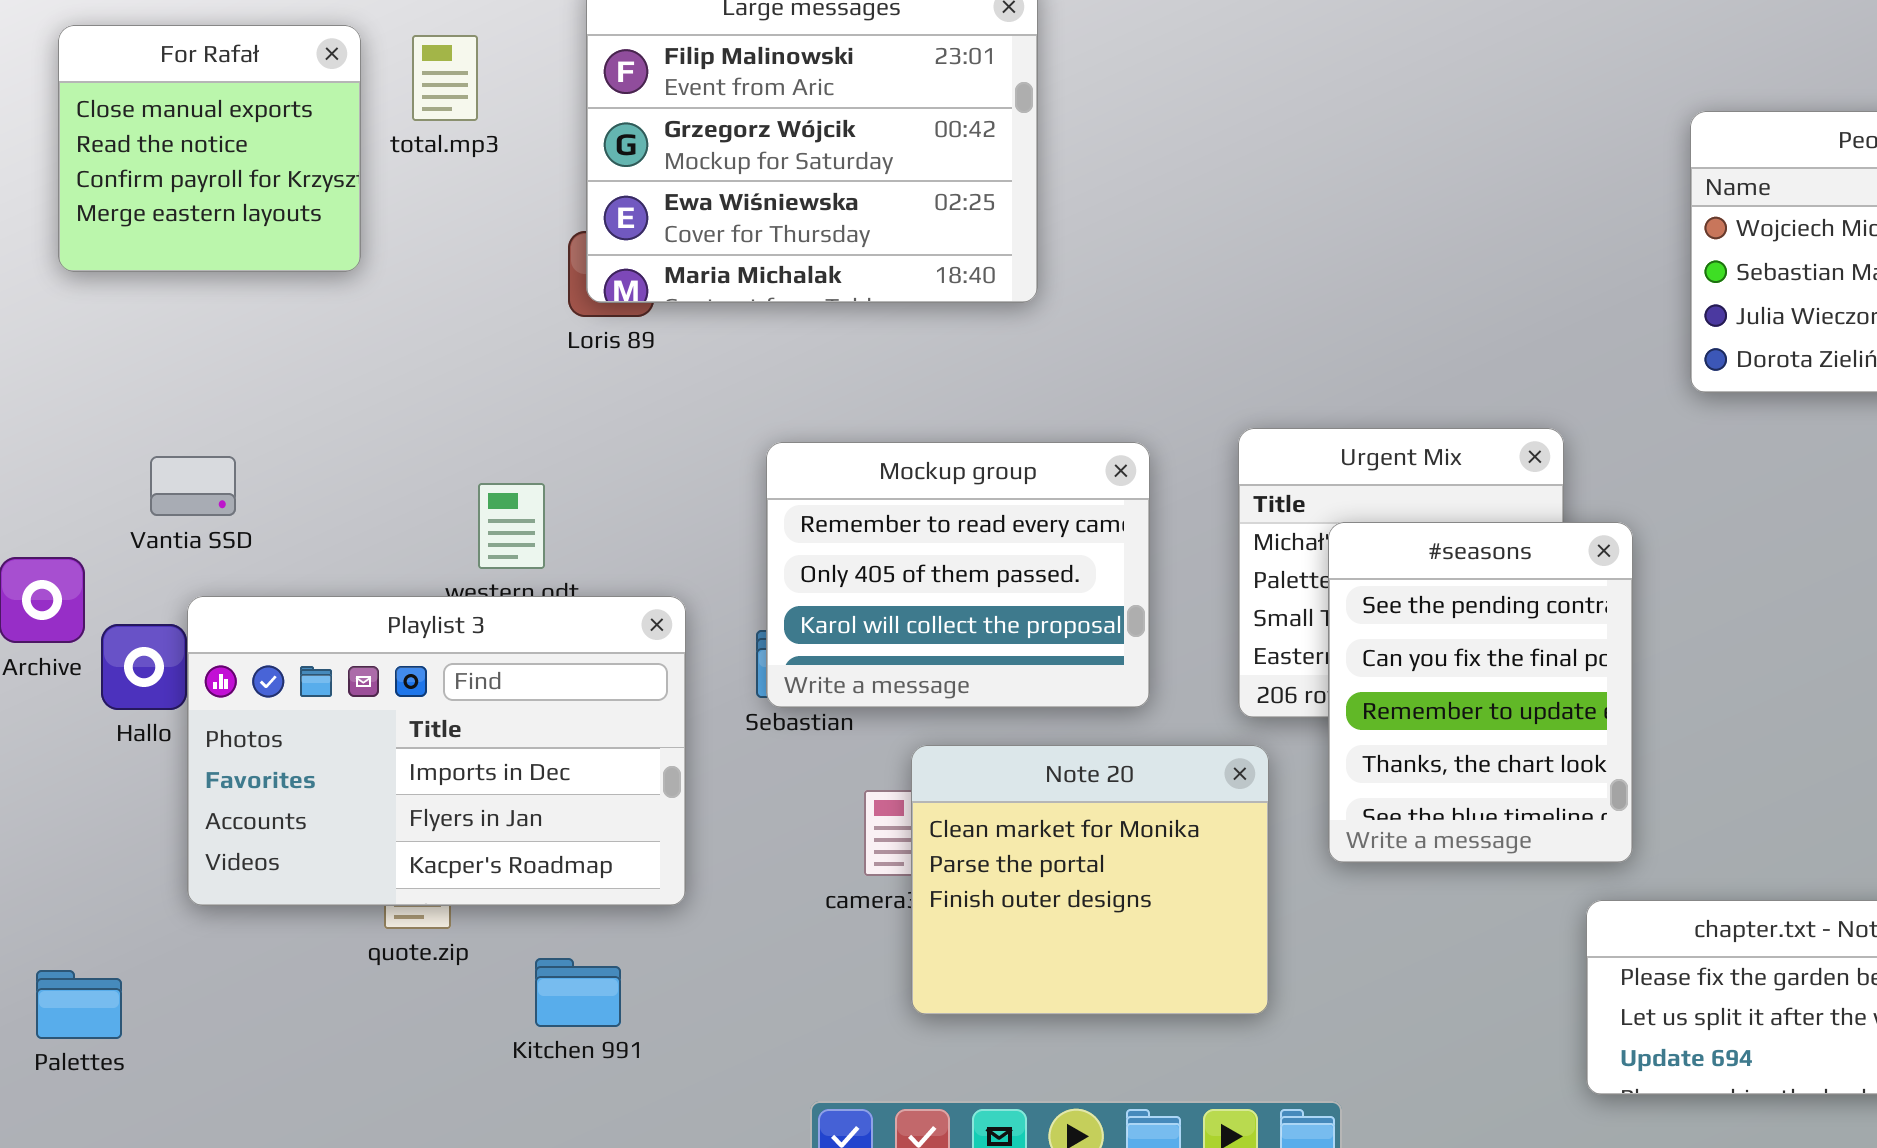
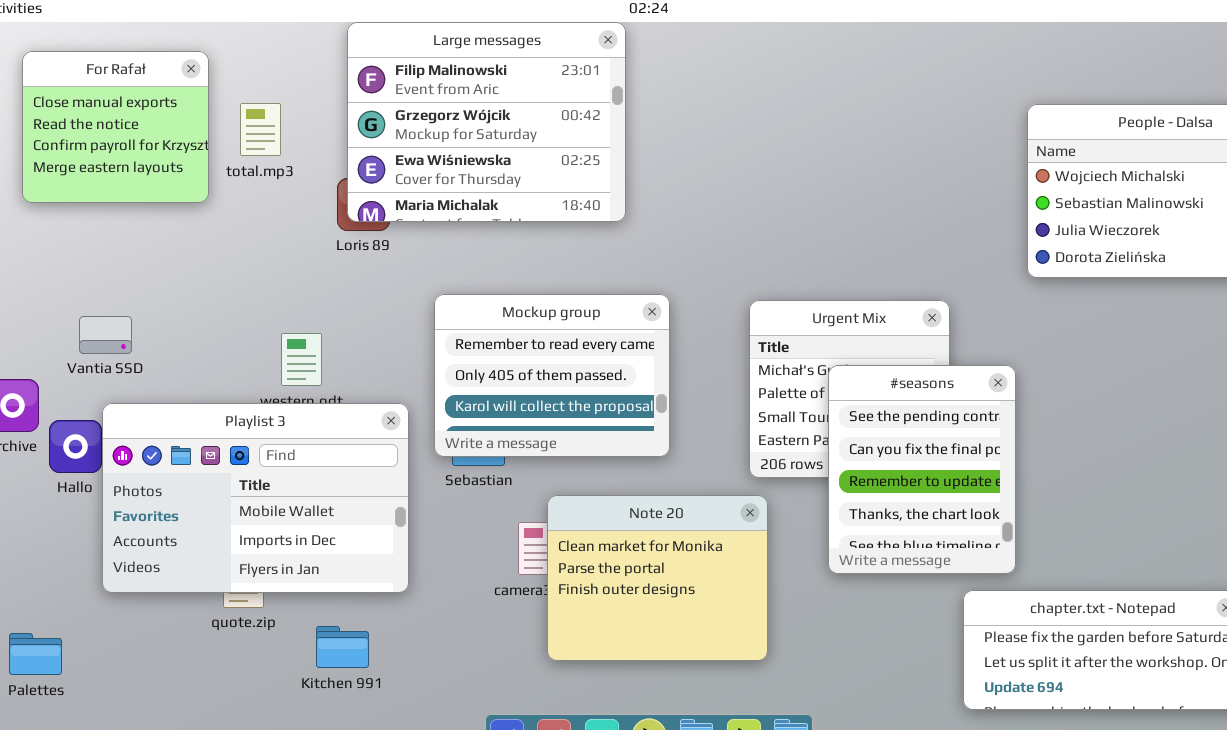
total.mp3: [412,35,478,121] -> [240,103,281,156], moved
Mockup group: [766,442,1150,708] -> [434,294,670,457], moved
#seasons: [1328,522,1633,863] -> [828,365,1016,574], moved
Playlist 3: [187,596,686,906] -> [102,403,409,593], scrolled up 1 row

